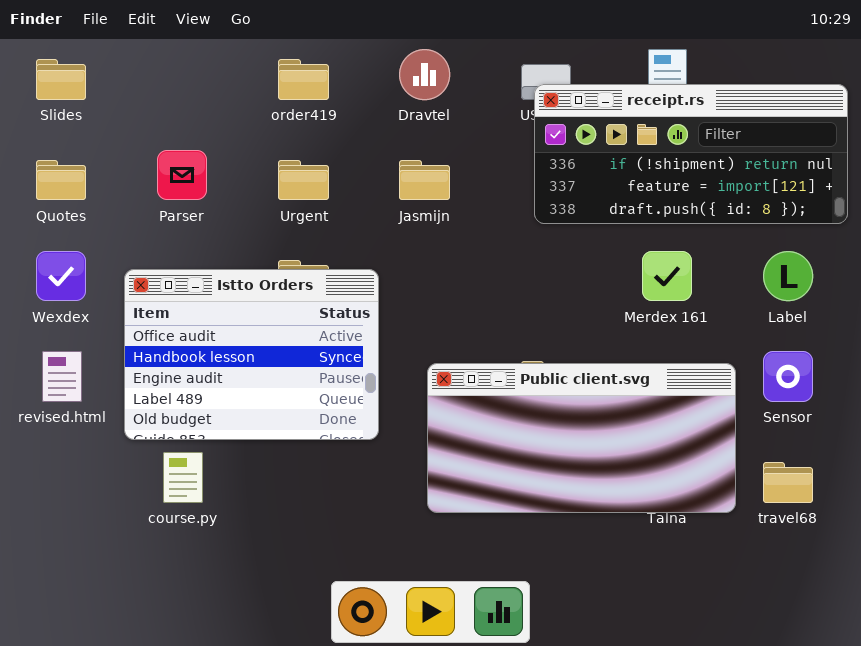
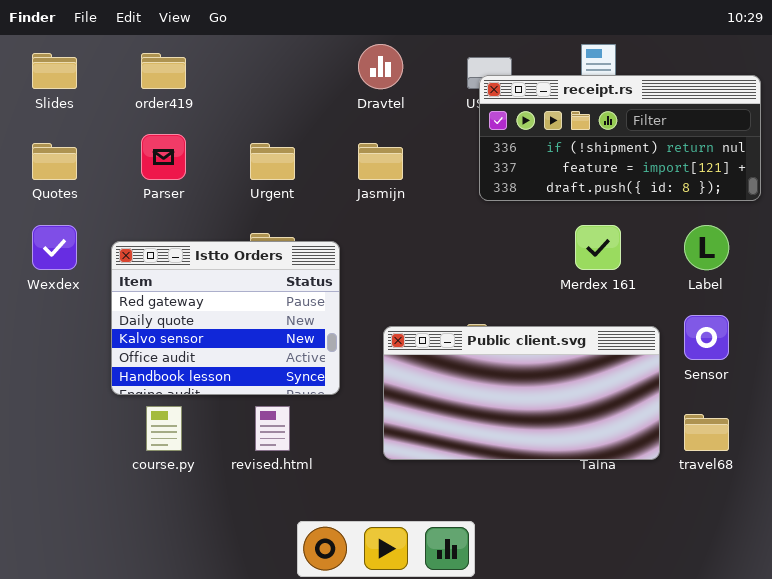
order419: [278,59,329,100] -> [141,53,186,89], moved
Istto Orders: [124,269,379,440] -> [111,241,340,395], scrolled up 3 rows
revised.html: [42,351,82,402] -> [255,406,290,451], moved

